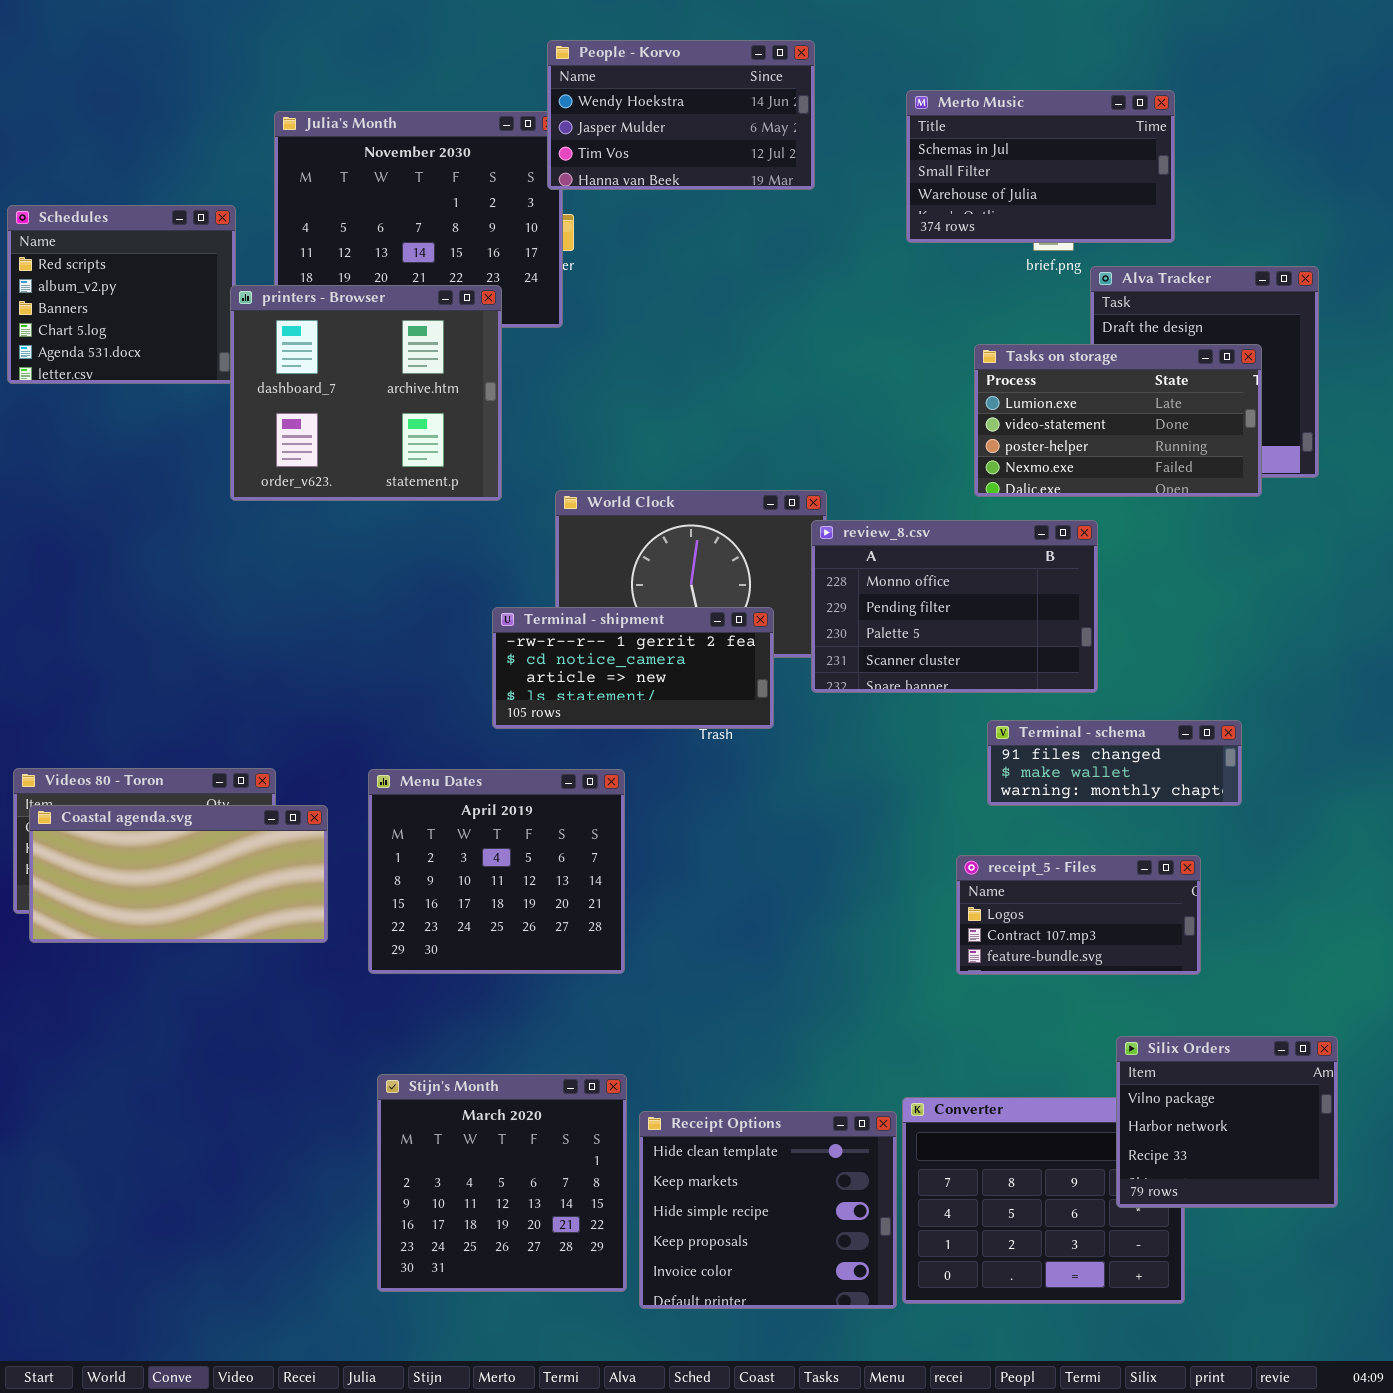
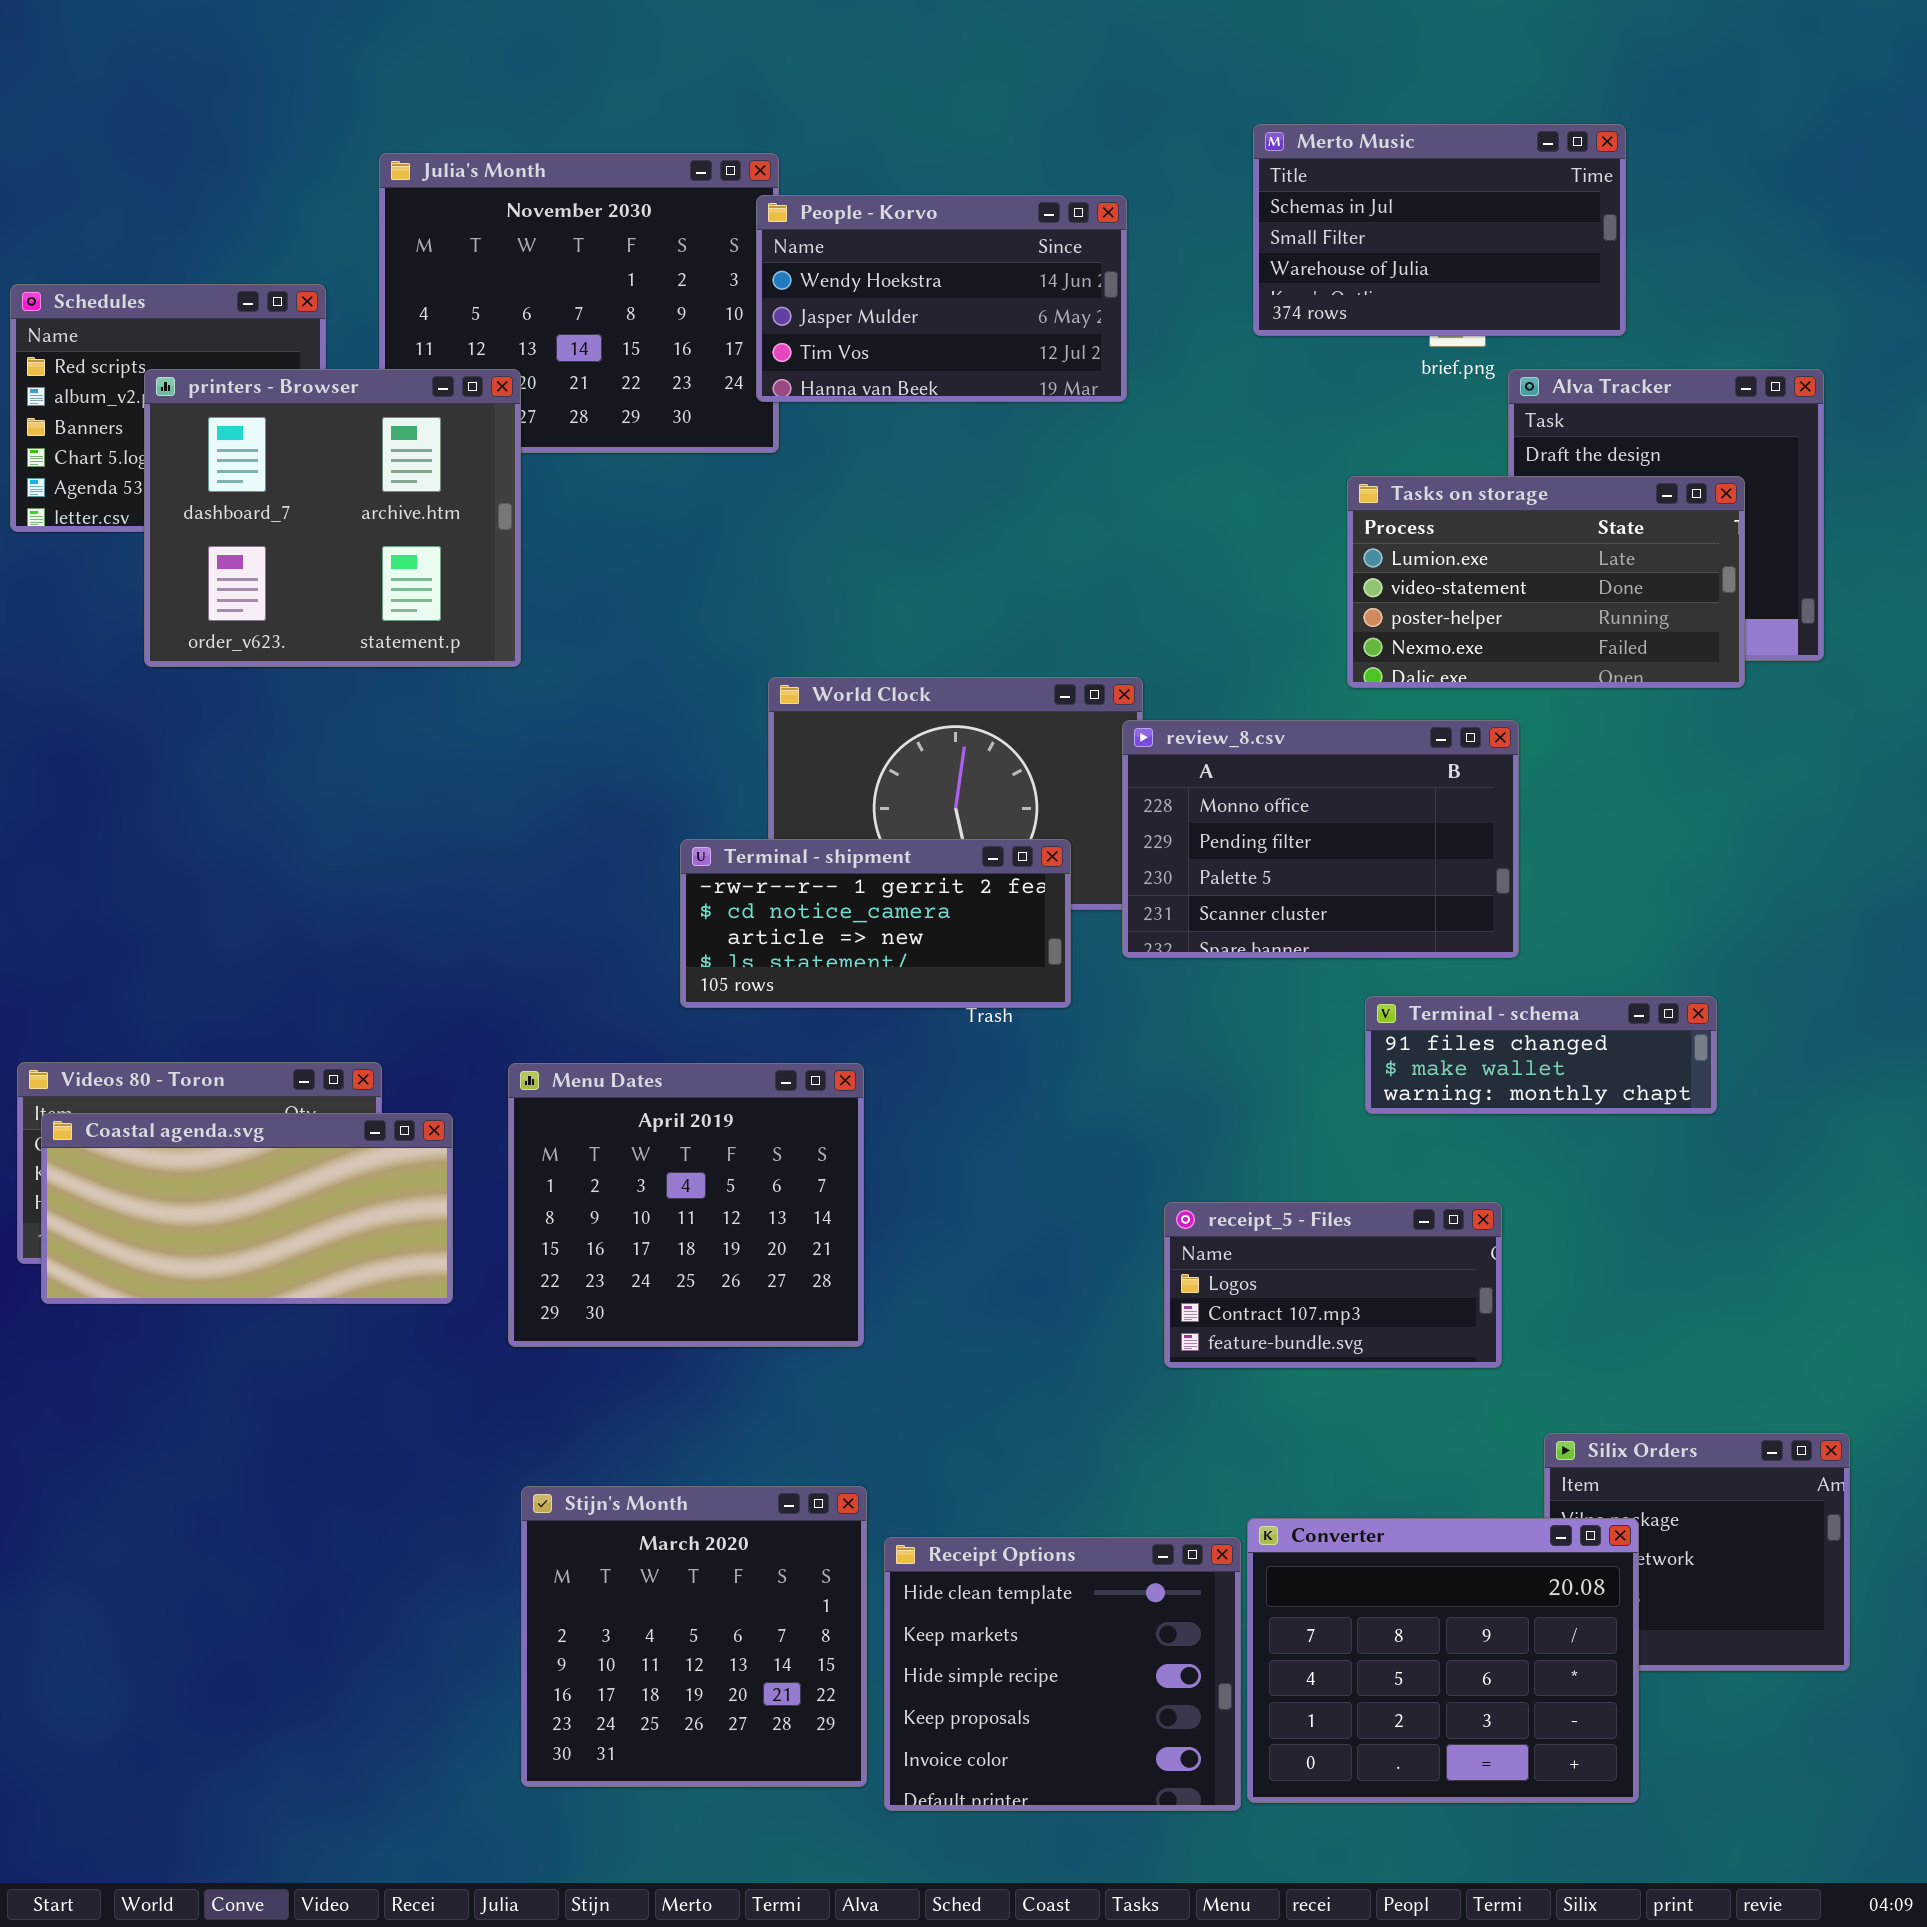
People - Korvo: [547,40,815,190] -> [756,195,1127,402], moved
printers - Browser: [230,285,502,501] -> [144,369,521,667], moved
receipt_5 - Files: [956,855,1201,975] -> [1164,1202,1502,1368], moved
Converter: [902,1097,1185,1304] -> [1247,1518,1639,1803], raised

